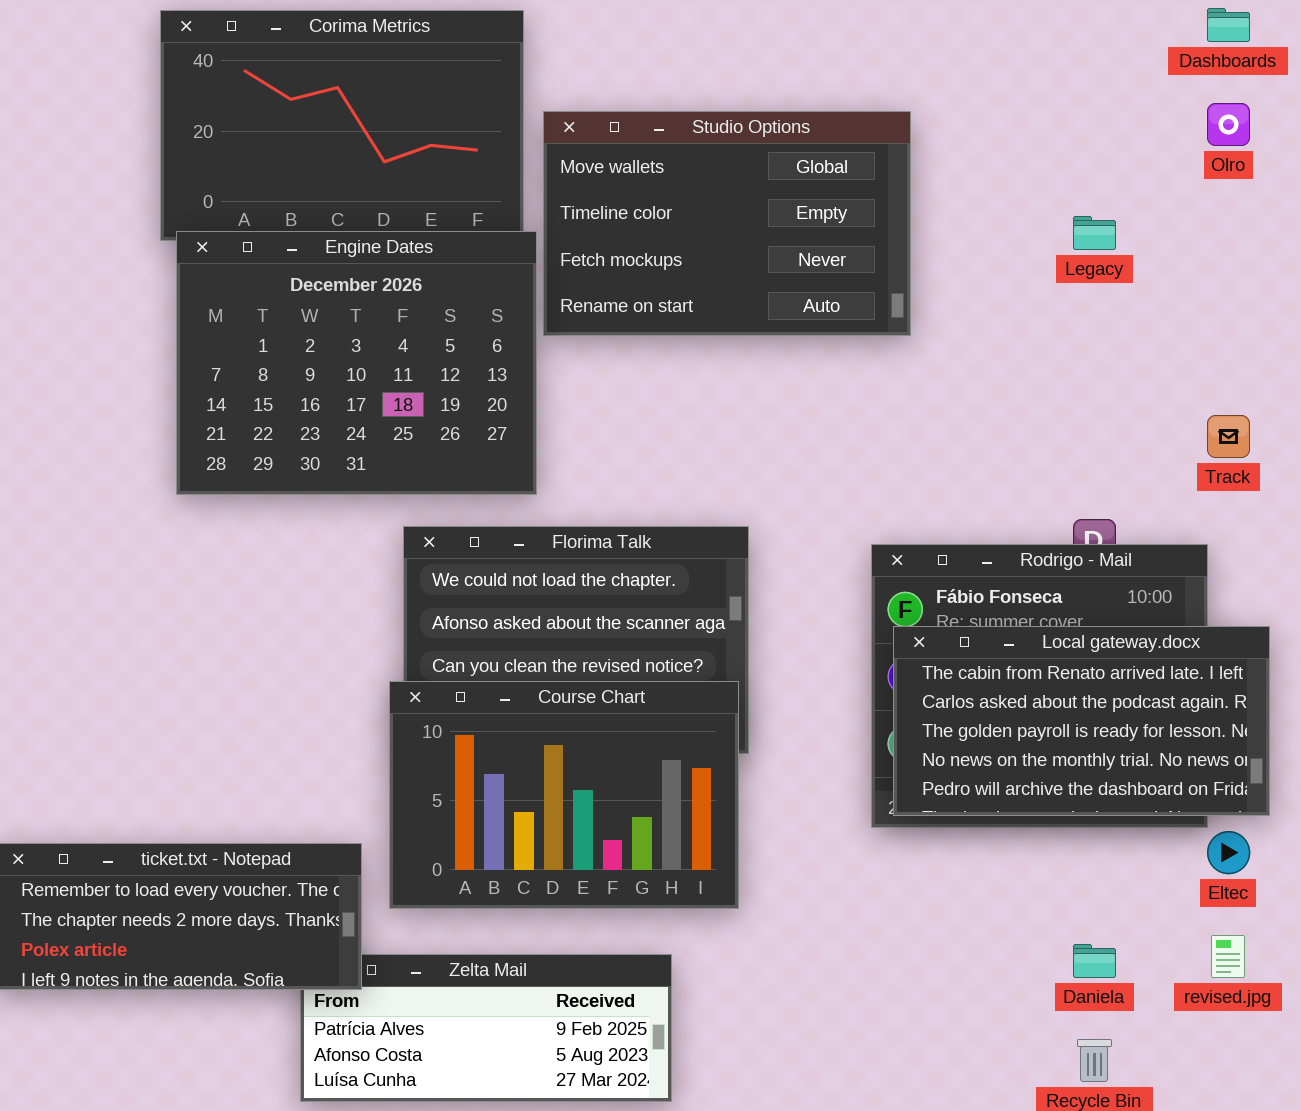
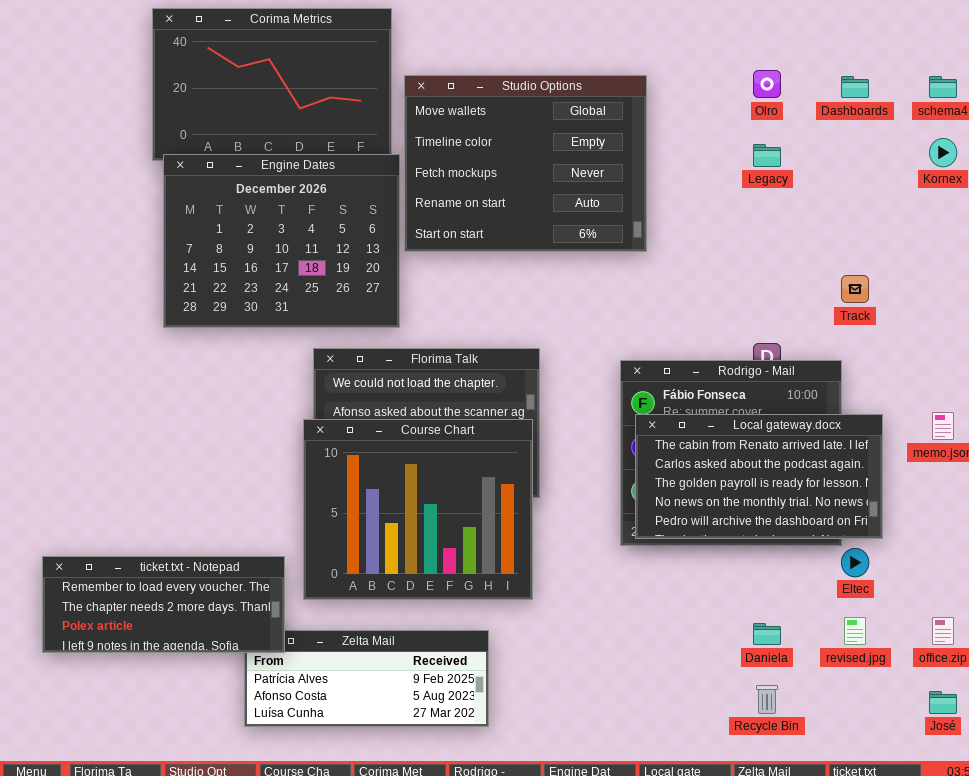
Dashboards: [1207,8,1250,42] -> [841,76,869,98], moved
Olro: [1207,103,1250,146] -> [753,70,781,98], moved
Studio Options: [543,111,911,336] -> [404,75,647,252], resized
Course Chart: [389,681,739,909] -> [303,419,533,600], resized

